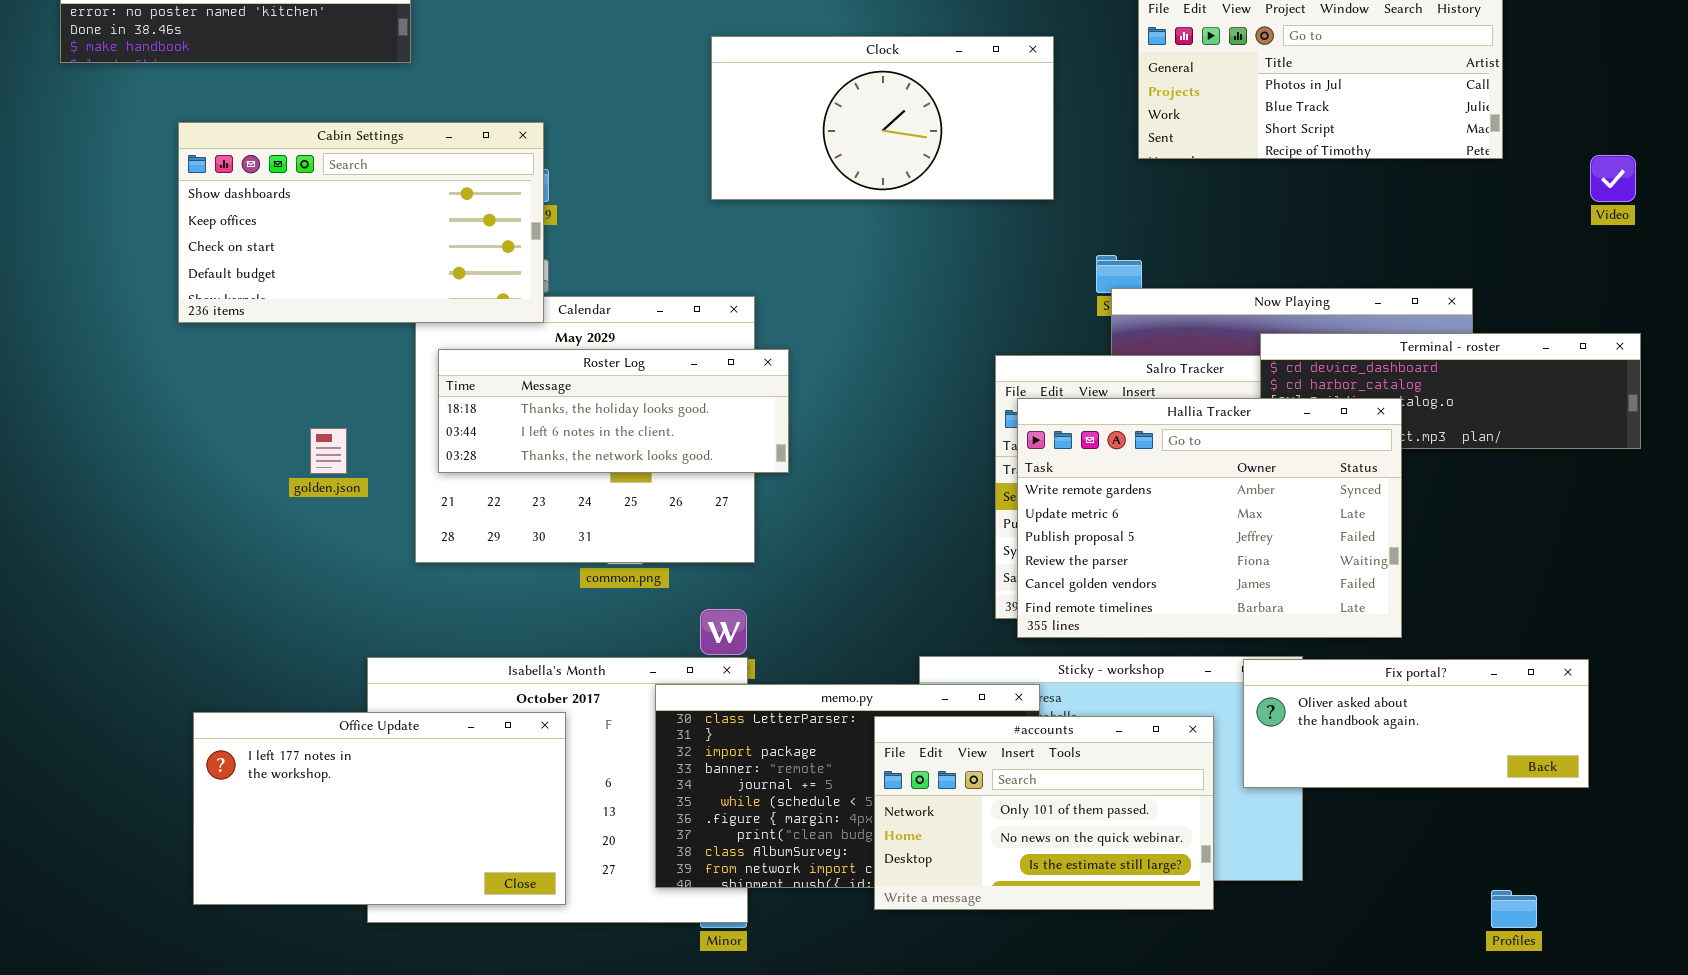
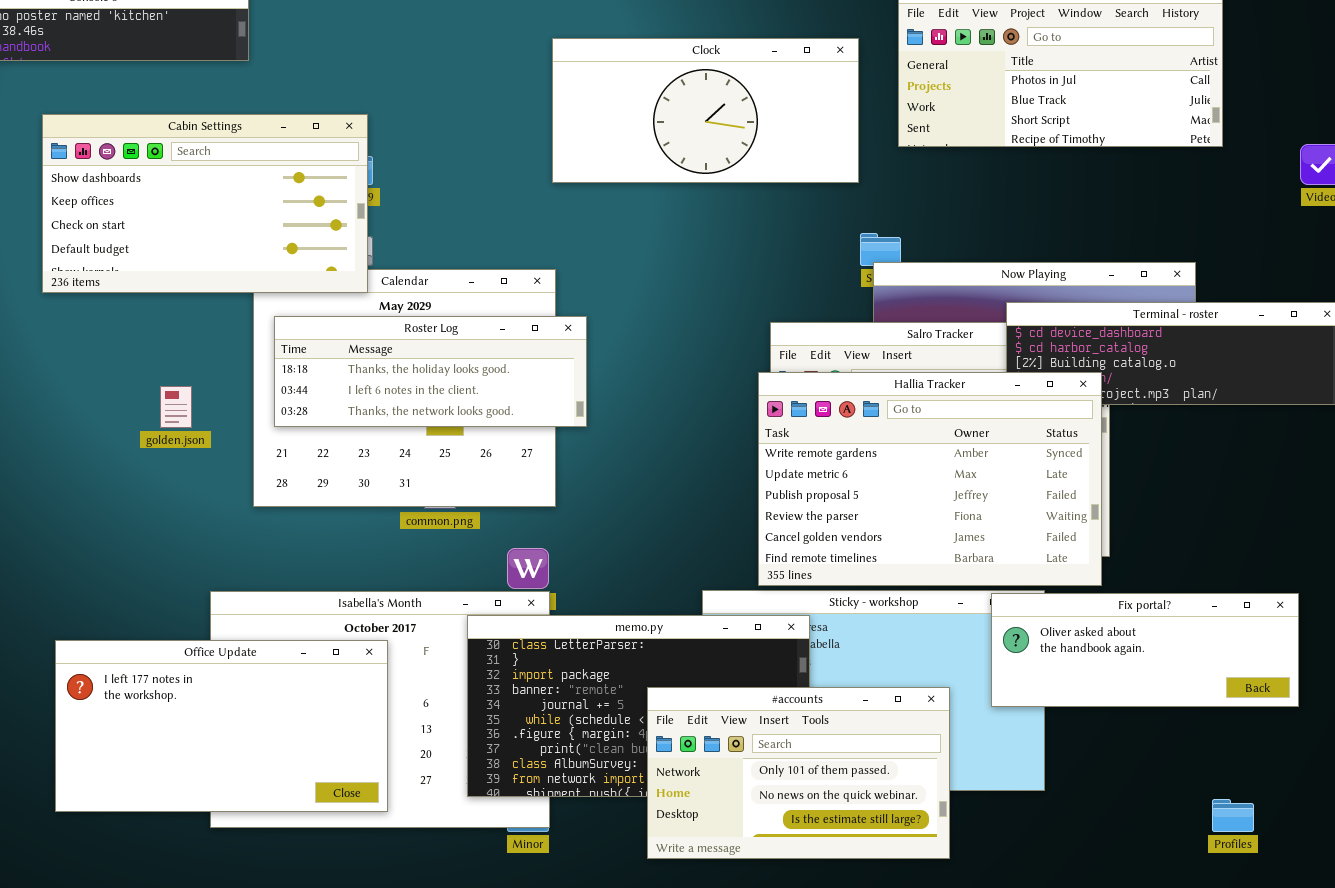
Clock: [711,36,1054,200] -> [552,38,859,183], moved
Hallia Tracker: [1017,398,1402,638] -> [758,372,1102,586], moved
#accounts: [874,716,1214,910] -> [647,687,950,859], moved

